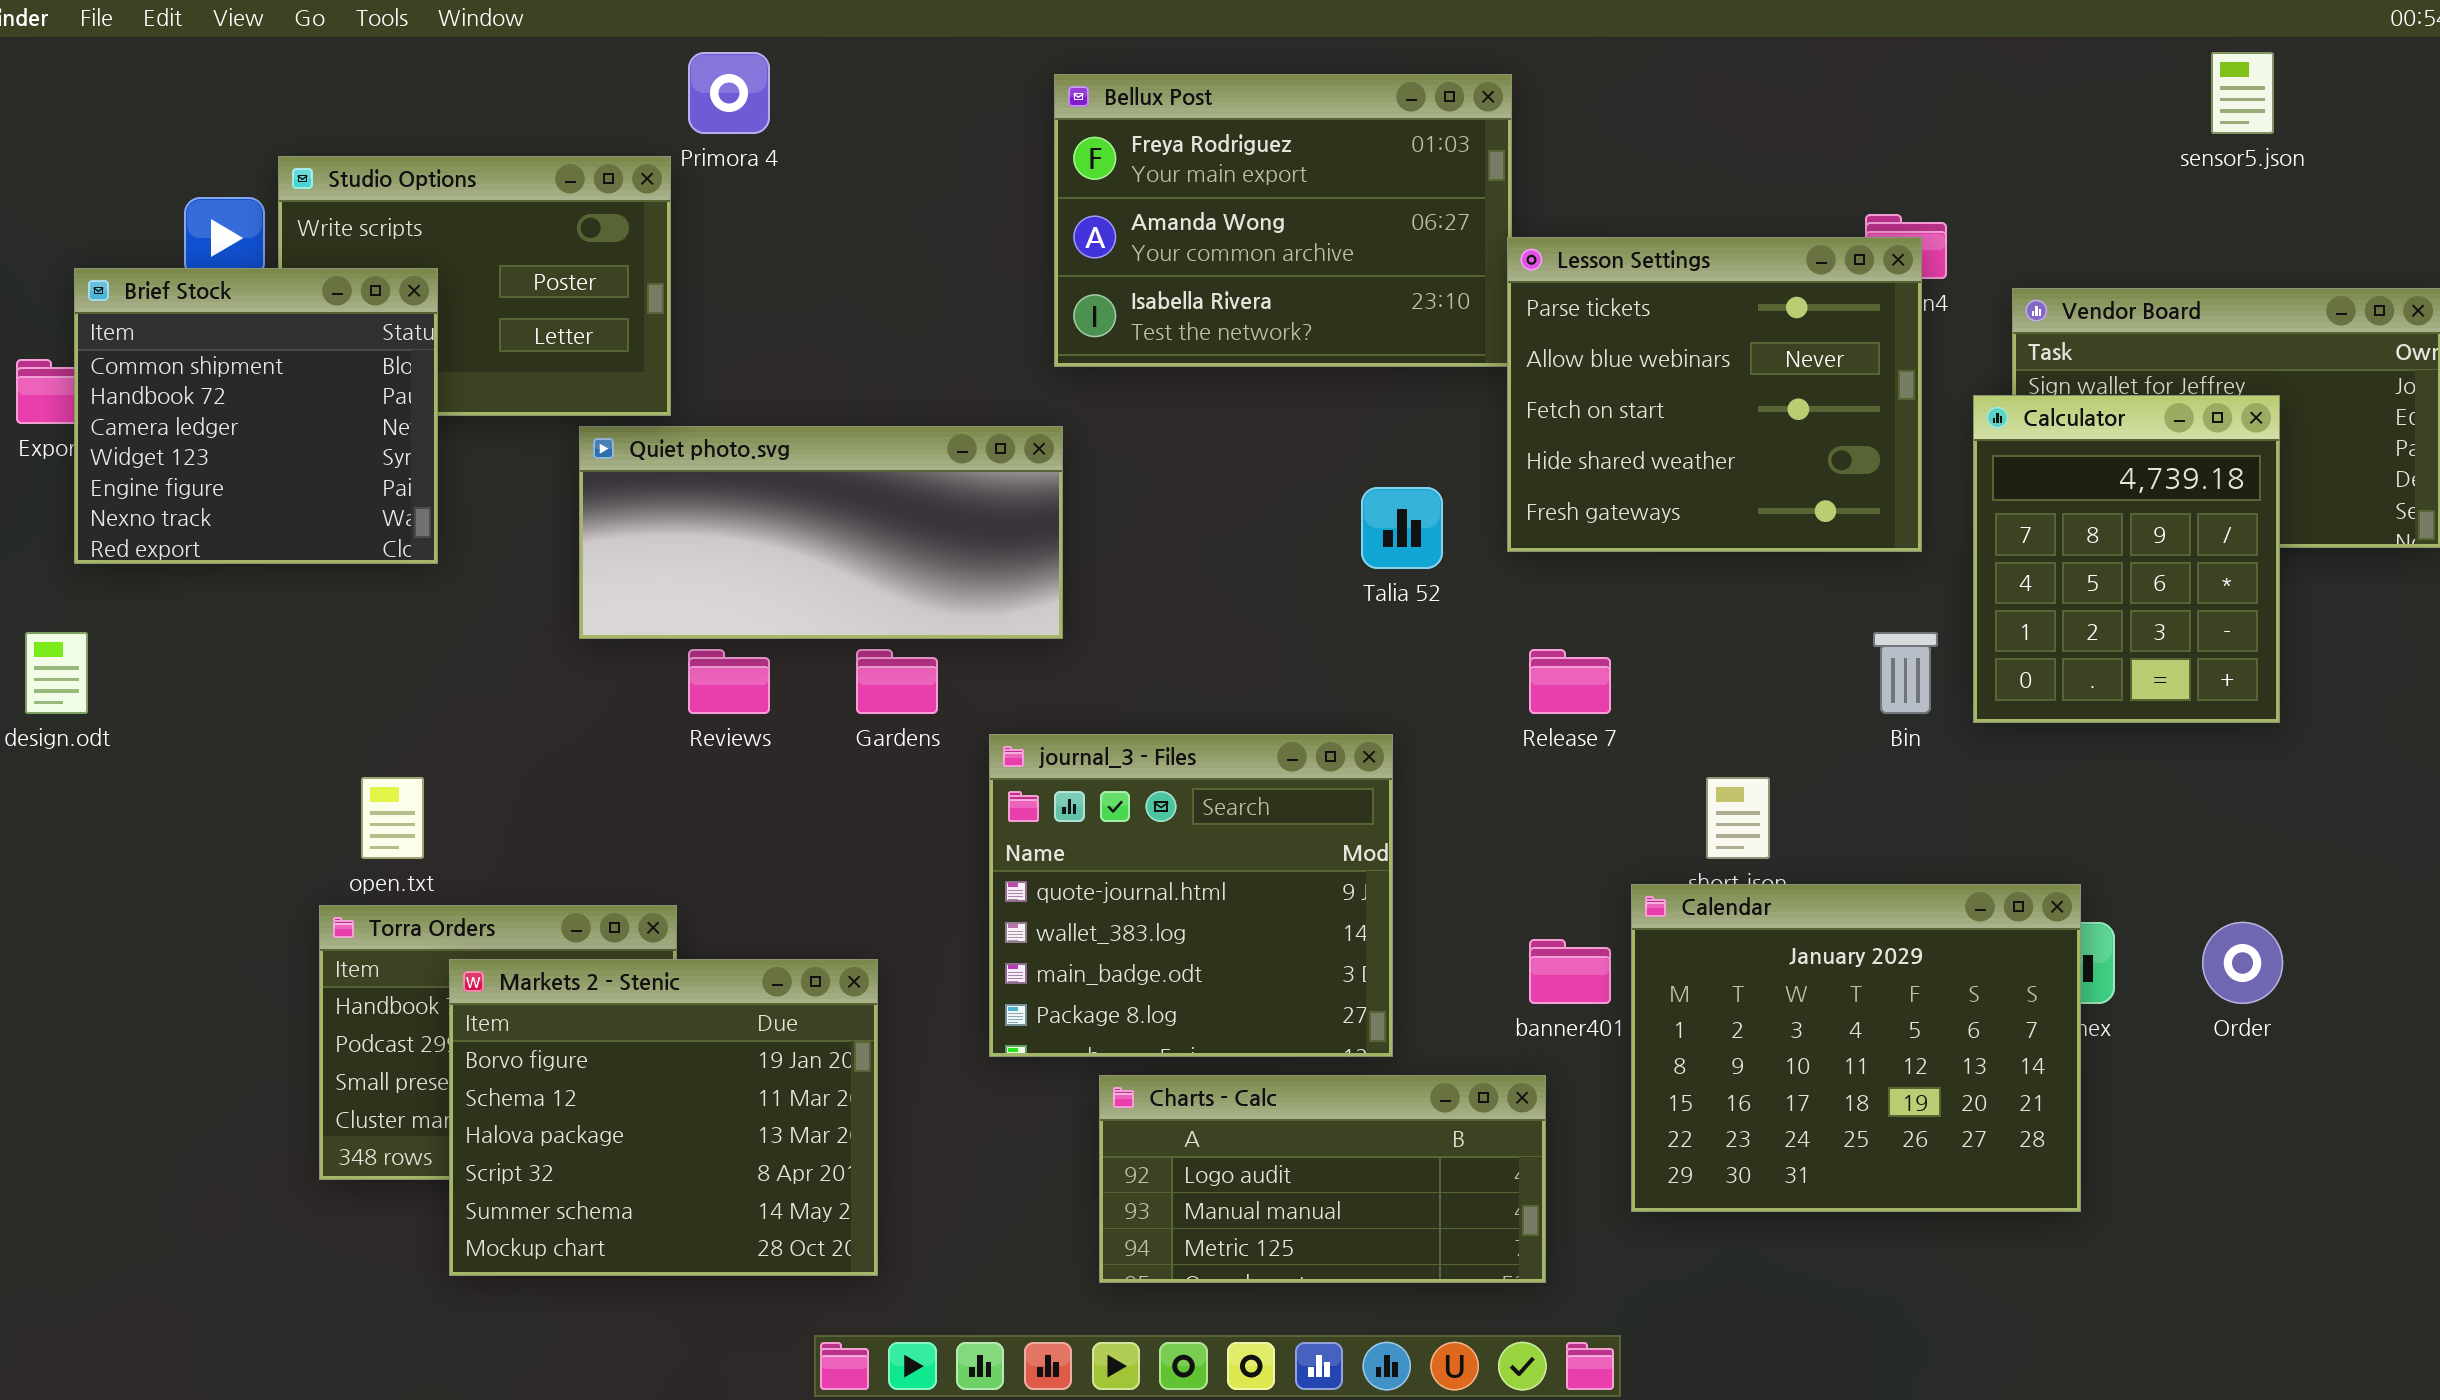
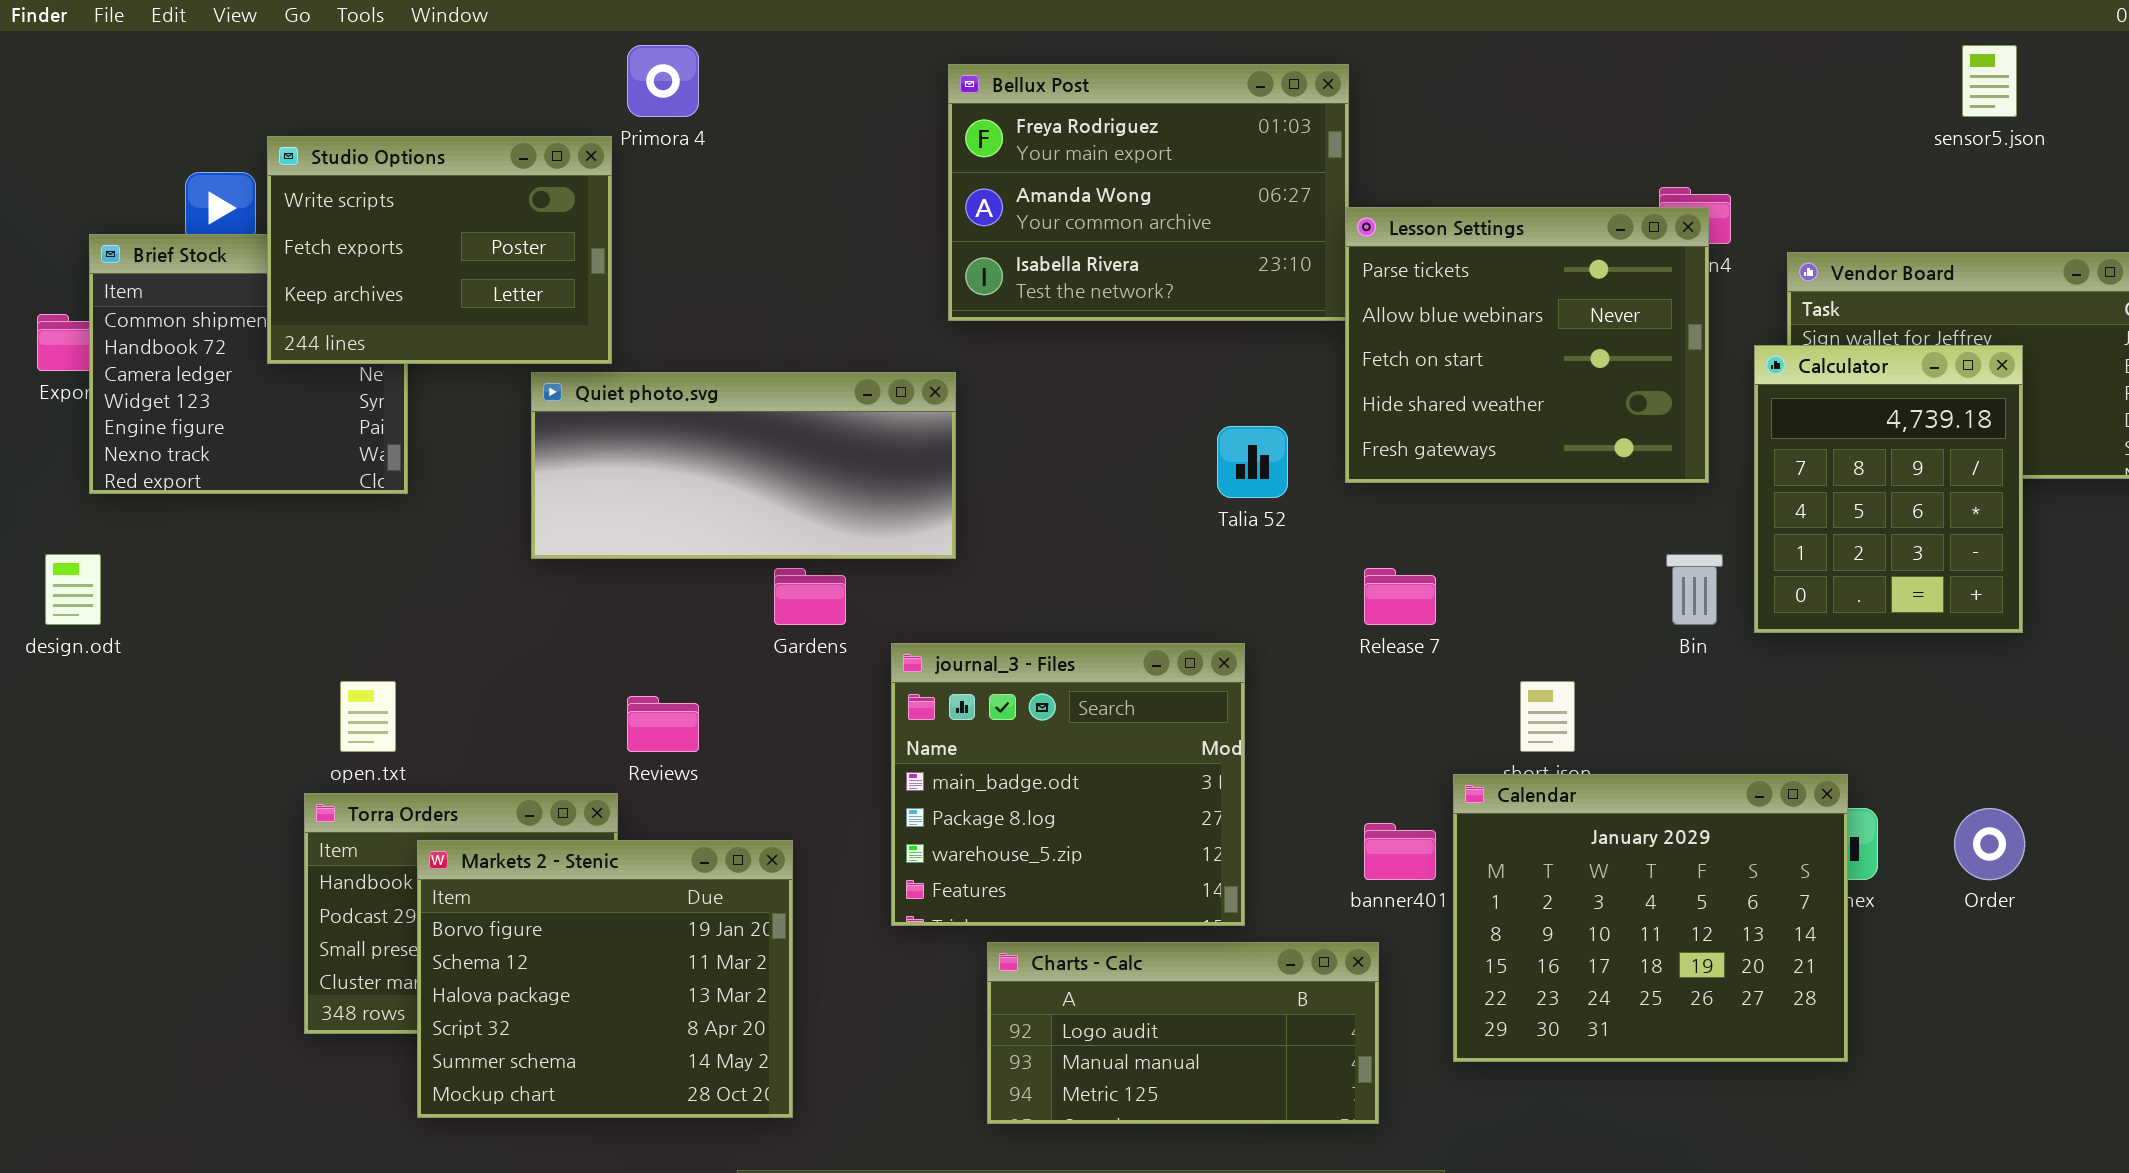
Studio Options: [278,156,671,416] -> [267,136,612,364], raised
Reviews: [688,649,770,714] -> [627,696,699,752], moved
journal_3 - Files: [989,734,1393,1057] -> [891,643,1245,926], scrolled down 2 rows

